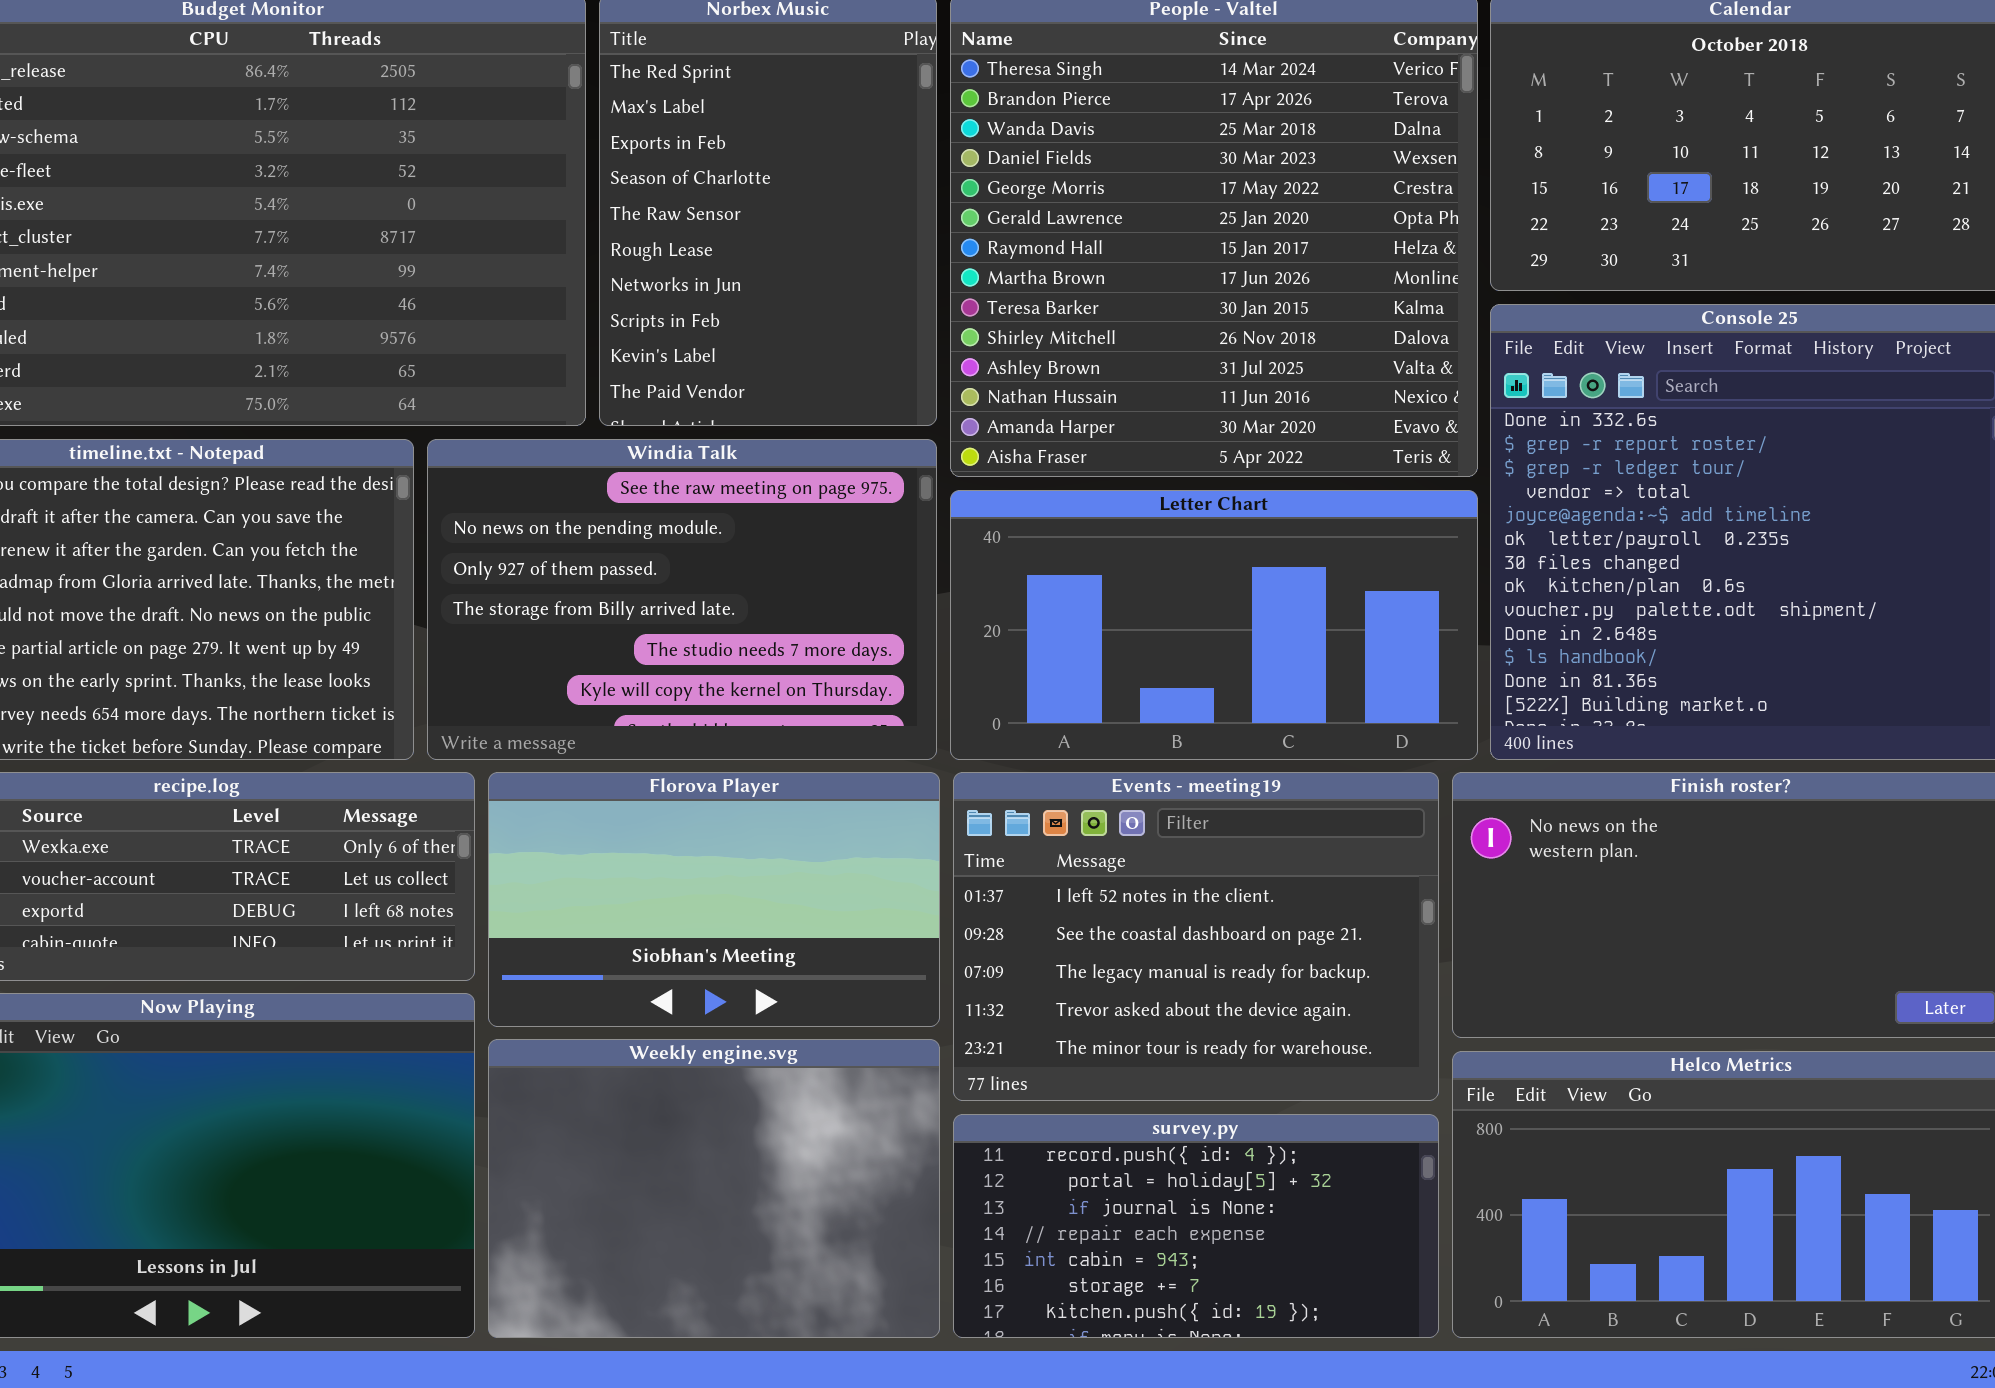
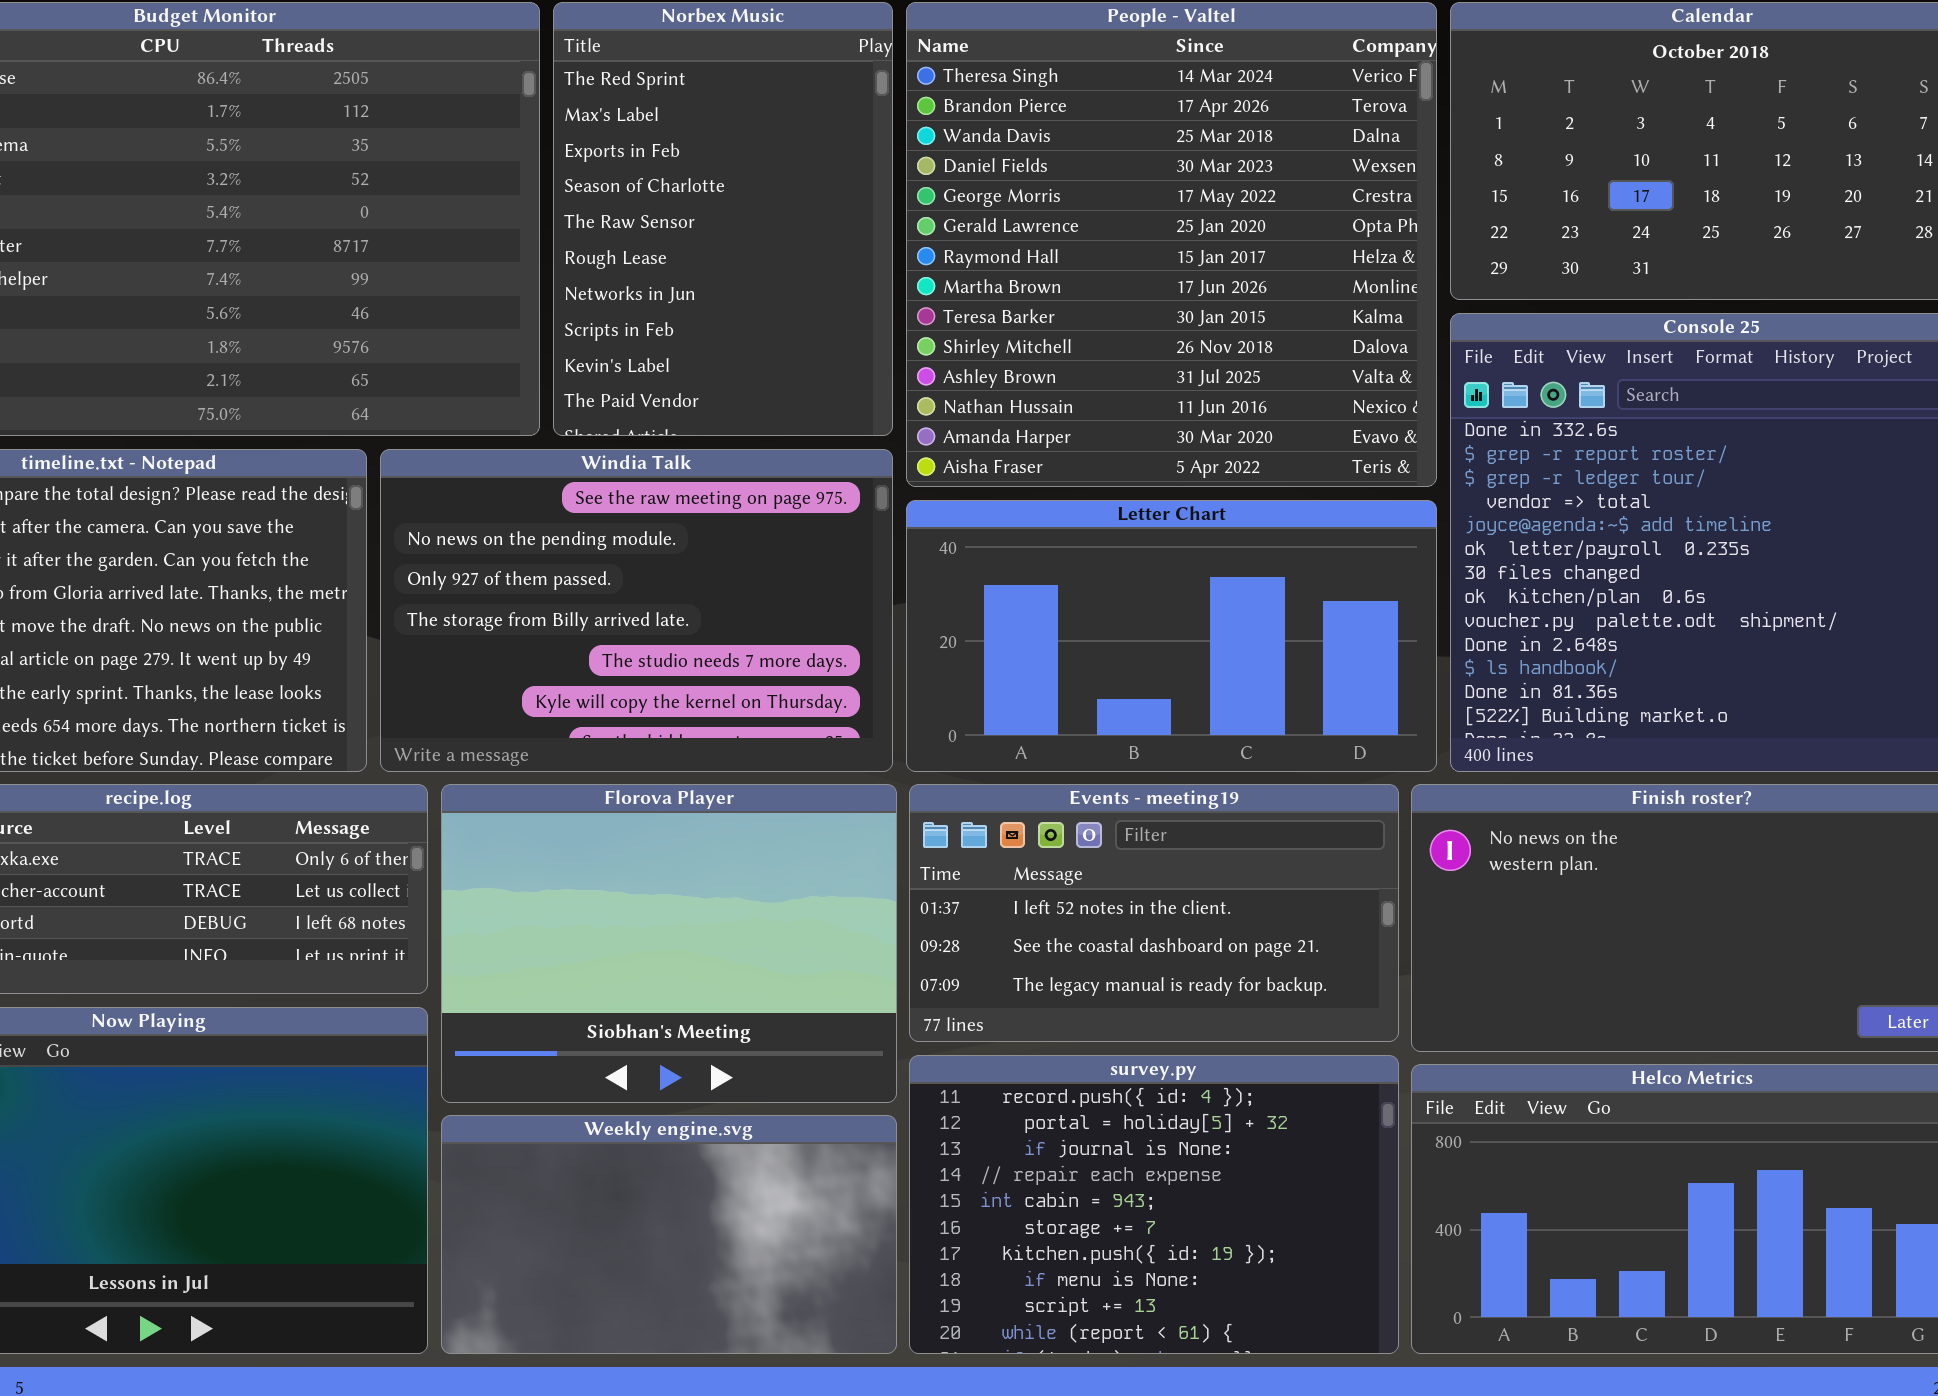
Florova Player: [488,772,940,1027] -> [441,784,897,1103], resized
Events - meeting19: [953,772,1439,1101] -> [909,784,1399,1042], resized
Weekly engine.svg: [488,1039,940,1338] -> [441,1115,897,1354], resized
survey.py: [953,1114,1439,1338] -> [909,1055,1399,1354], resized

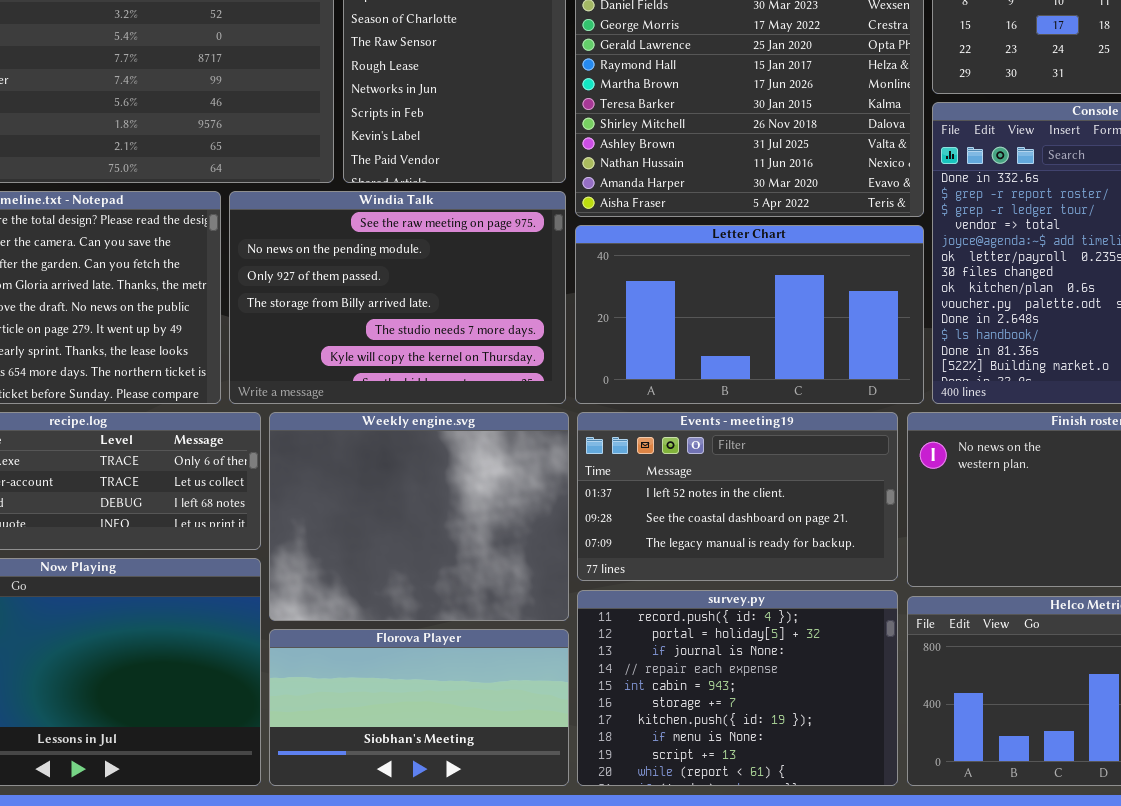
Florova Player: [441,784,897,1103] -> [269,629,569,786], moved, resized
Weekly engine.svg: [441,1115,897,1354] -> [269,412,569,621], moved, resized

